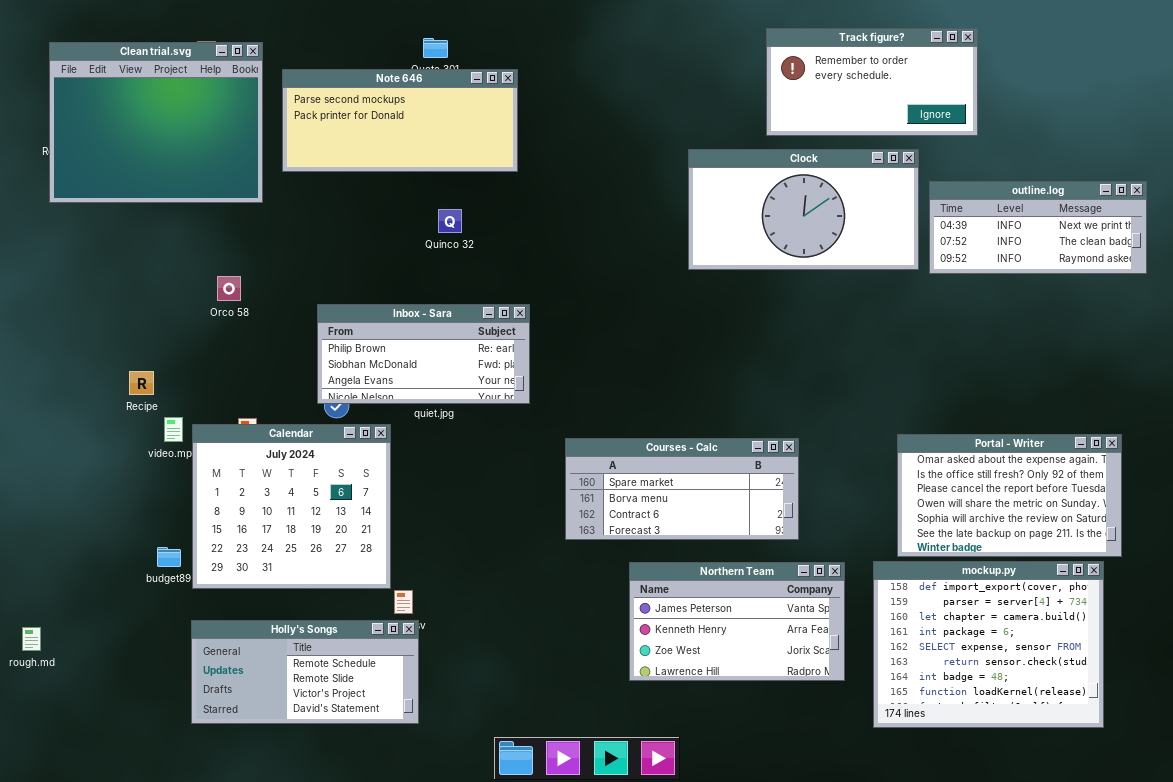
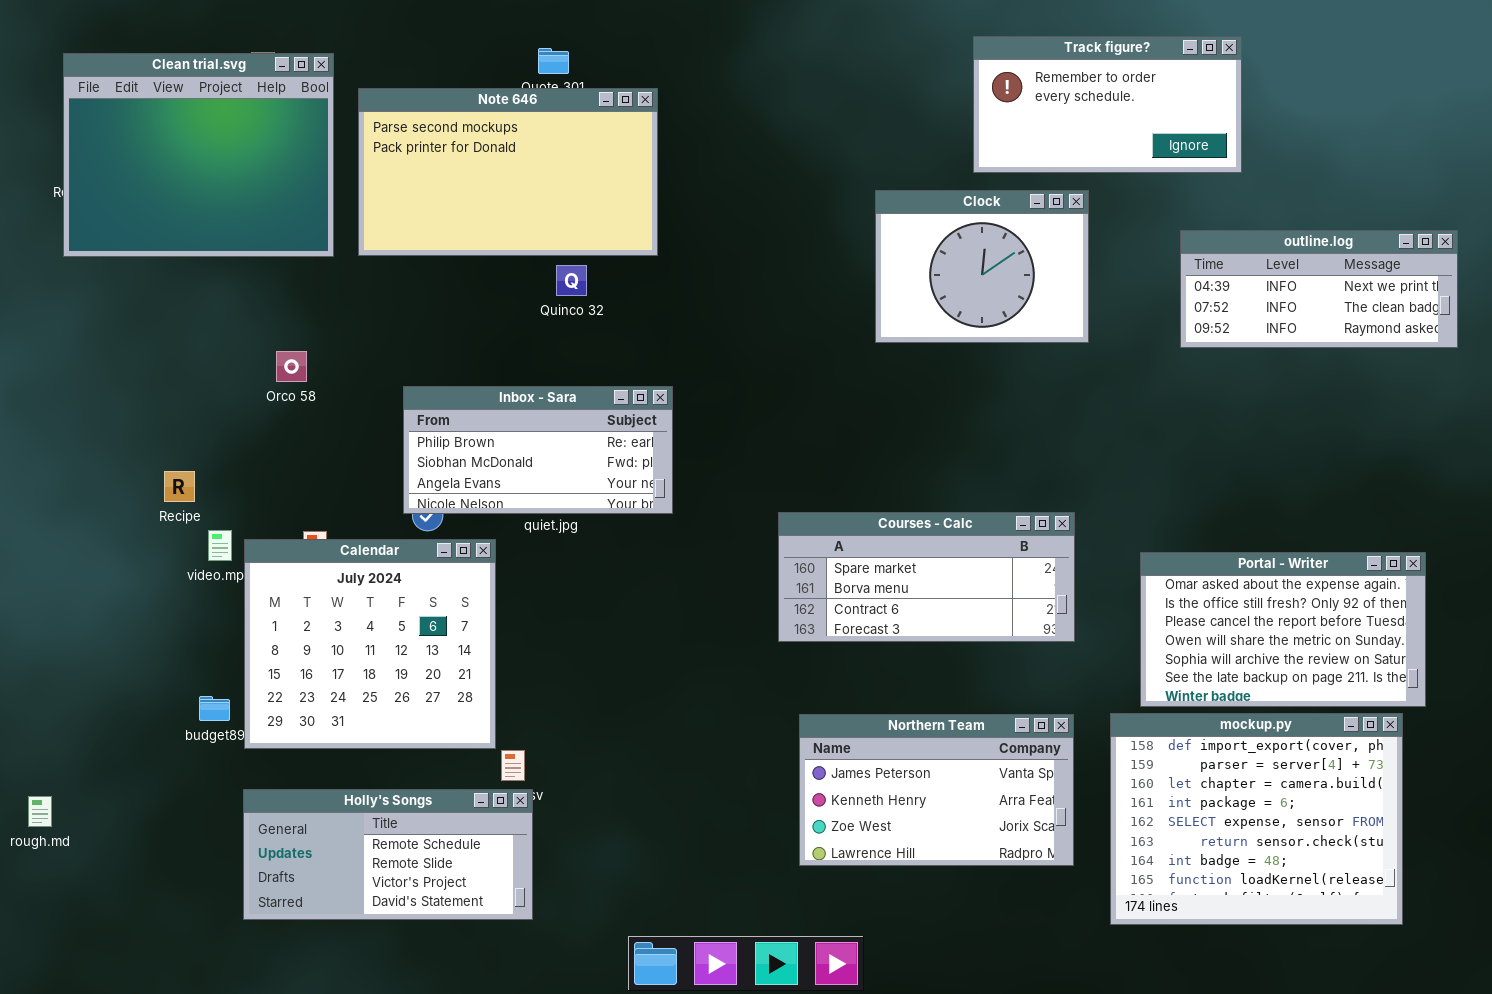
Note 646: [282,69,518,172] -> [358,88,658,256], resized
Clock: [688,149,919,270] -> [875,190,1089,343], resized
Courses - Calc: [565,438,799,540] -> [778,512,1075,642], moved

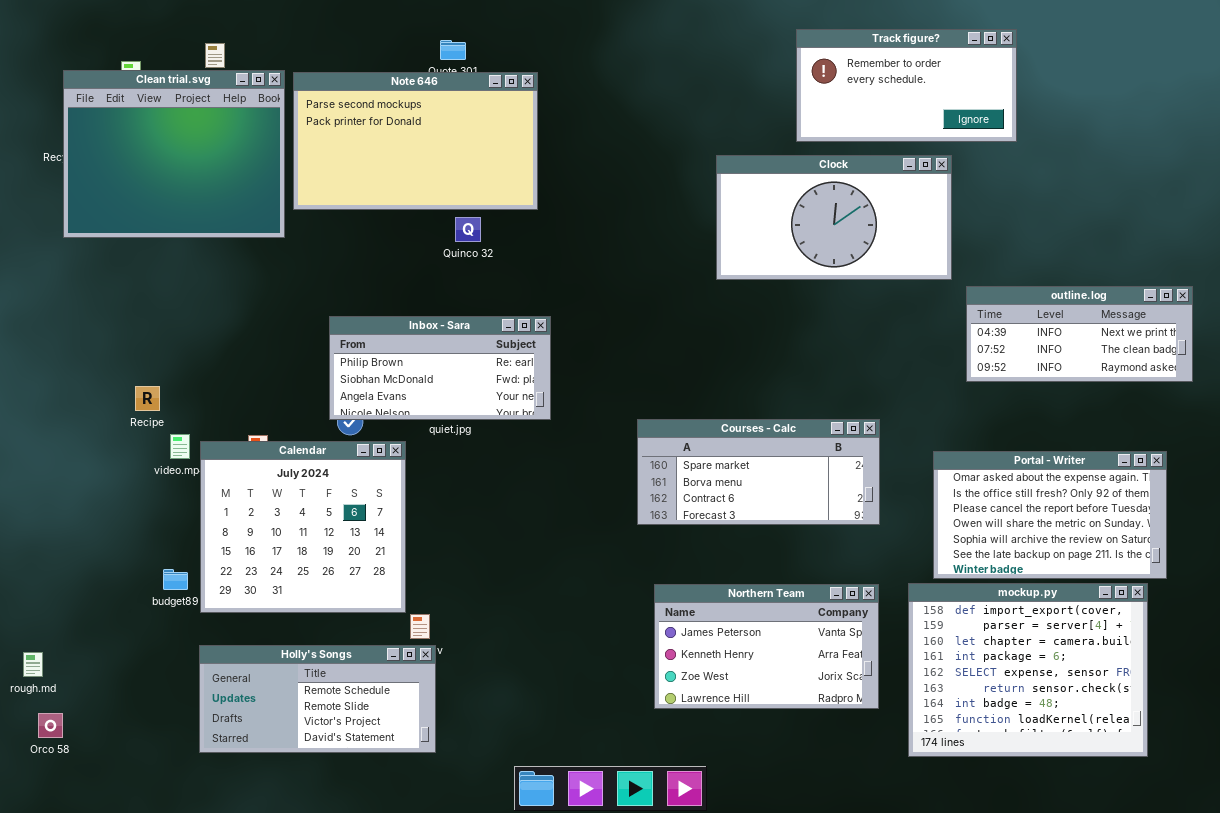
Clean trial.svg: [63,53,334,257] -> [63,70,285,238], moved
Clock: [875,190,1089,343] -> [716,155,952,280], resized
outline.log: [1180,230,1458,348] -> [966,286,1193,382], moved
Orco 58: [276,351,307,382] -> [38,713,63,738], moved

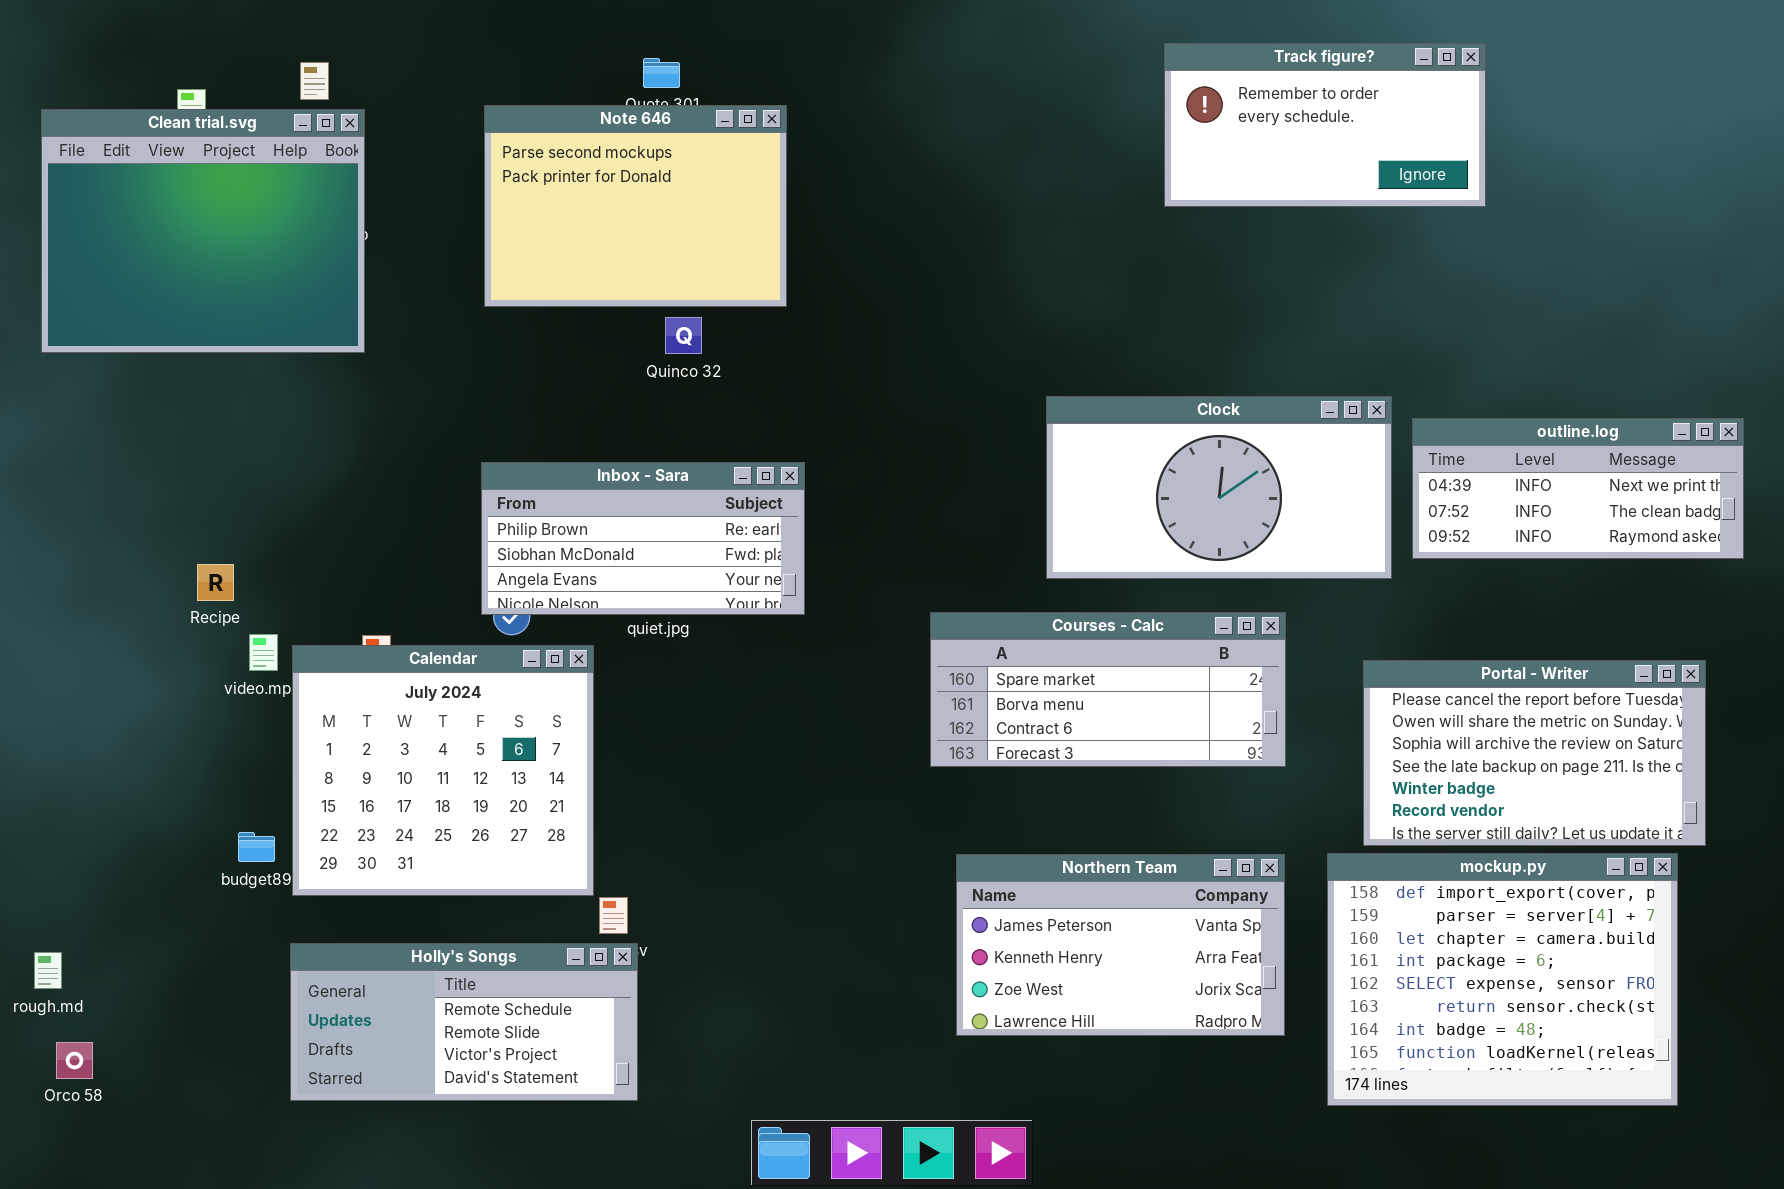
Clean trial.svg: [63,70,285,238] -> [41,109,365,353], moved
Note 646: [293,72,538,210] -> [484,105,787,307], resized
Clock: [716,155,952,280] -> [1046,396,1392,579], moved
Portal - Writer: [933,451,1167,579] -> [1363,660,1706,846], scrolled down 2 rows

